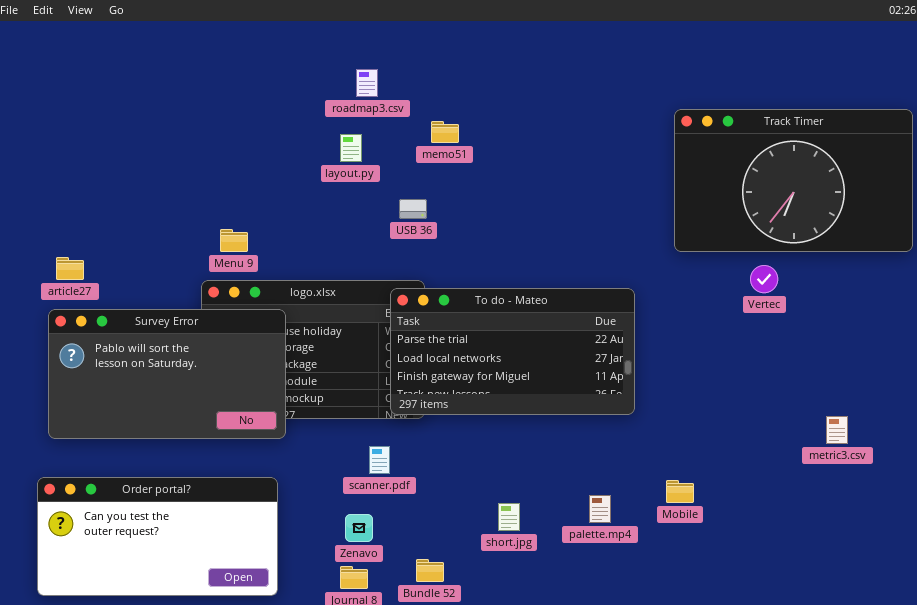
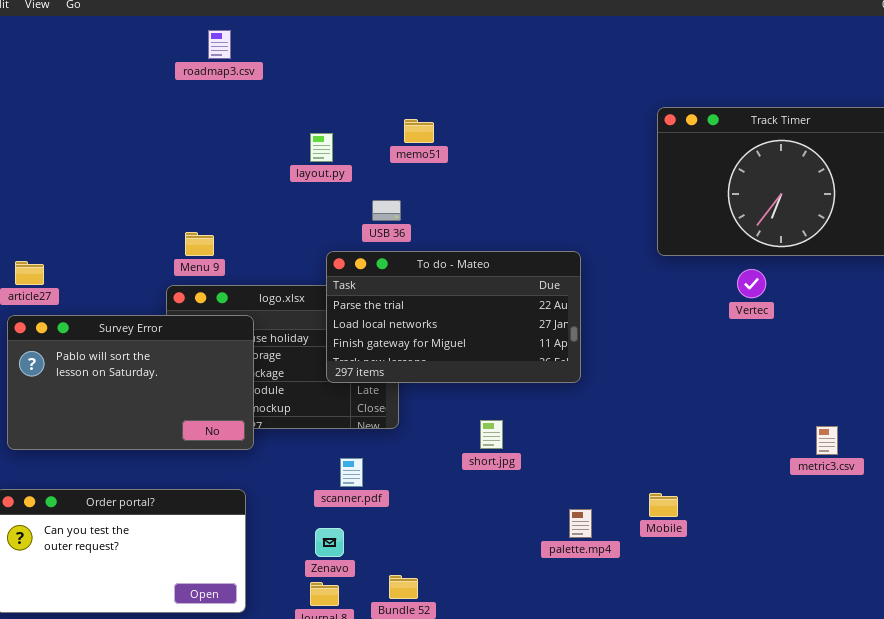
roadmap3.csv: [356,69,378,97] -> [208,30,231,59], moved
To do - Mateo: [390,288,635,415] -> [326,251,581,383], moved
short.jpg: [498,503,520,531] -> [480,420,503,449], moved

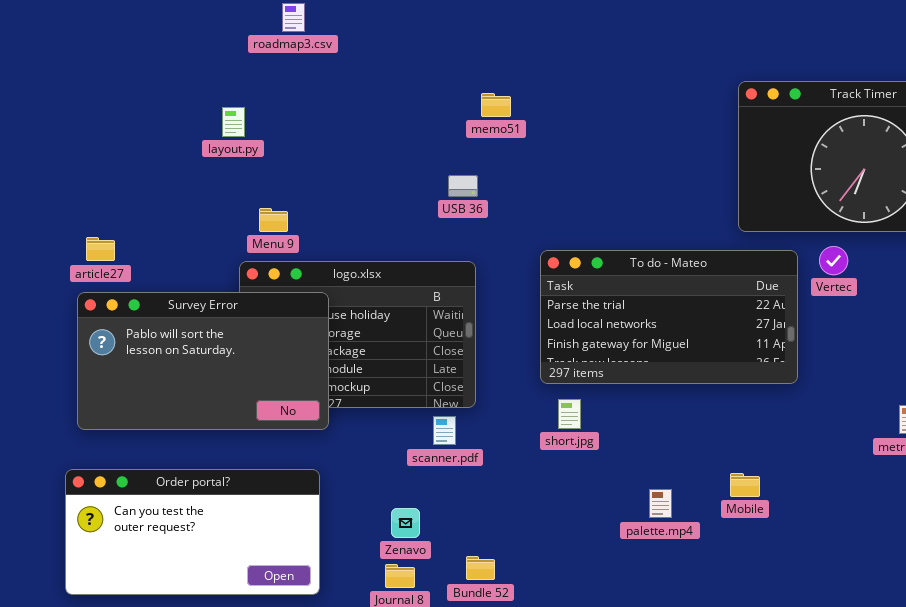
layout.py: [310,133,333,162] -> [222,107,245,137], moved
To do - Mateo: [326,251,581,383] -> [540,250,798,384], moved
scanner.pdf: [340,458,363,487] -> [433,416,456,445], moved

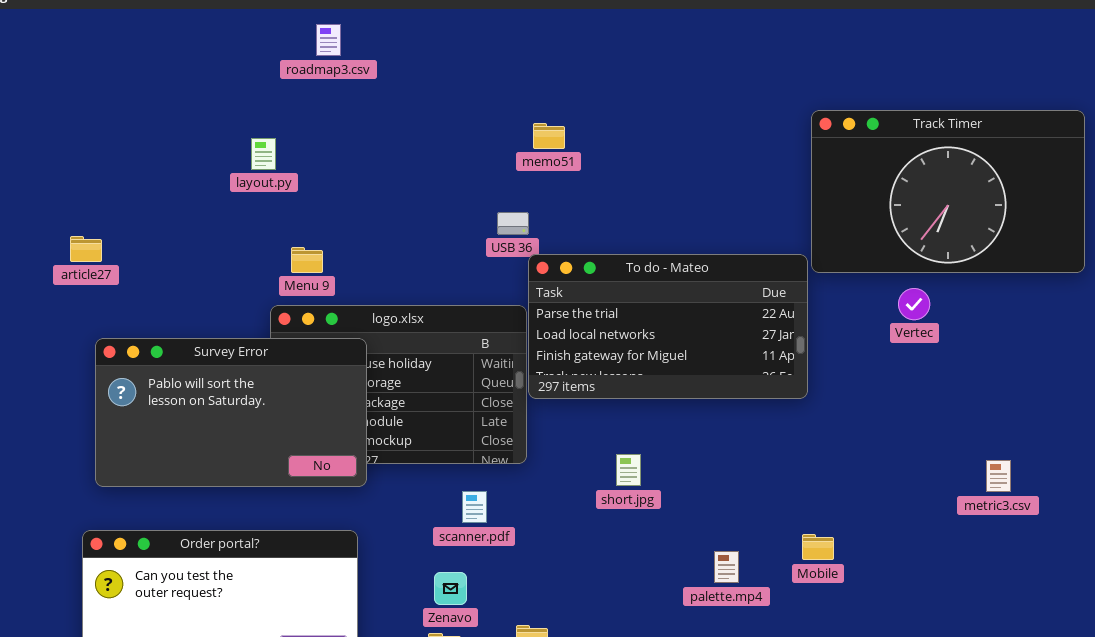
article27: [86,237,115,261] -> [70,236,102,262], moved
To do - Mateo: [540,250,798,384] -> [528,254,808,399], moved
scanner.pdf: [433,416,456,445] -> [462,491,487,523], moved

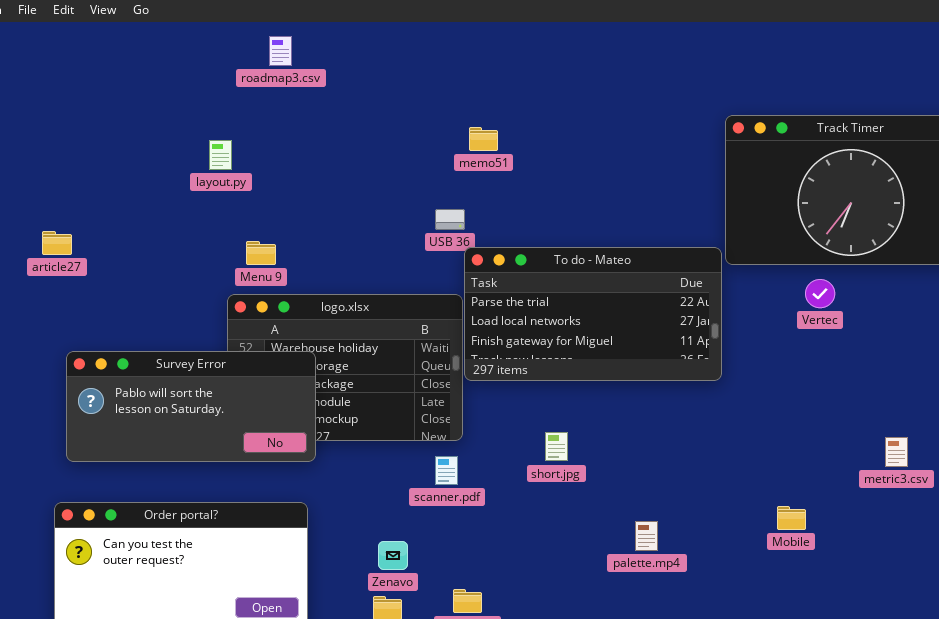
Survey Error: [95,338,367,487] -> [66,351,316,462], resized
scanner.pdf: [462,491,487,523] -> [435,456,458,485], moved
Mobile: [802,534,834,560] -> [777,506,806,530], moved

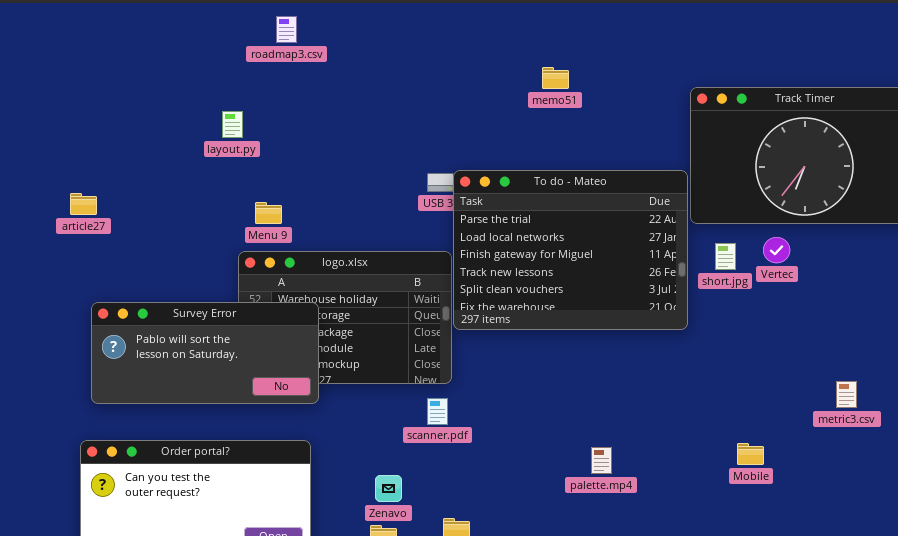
memo51: [469,127,498,151] -> [542,67,569,89], moved
To do - Mateo: [464,247,722,381] -> [453,170,688,330], resized
short.jpg: [545,432,568,461] -> [715,243,736,270], moved
palette.mp4: [635,521,658,551] -> [591,447,612,474], moved

